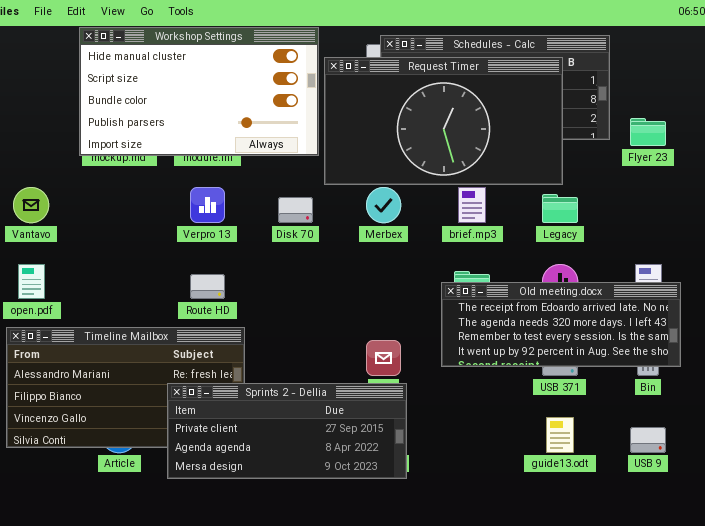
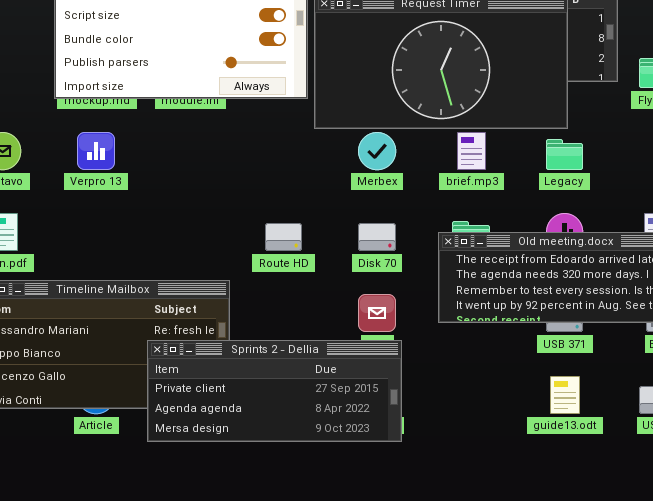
Verpro 13: [190,187,225,223] -> [77,132,115,170], moved
Disk 70: [278,197,313,223] -> [358,223,396,251], moved
Route HD: [190,274,225,299] -> [265,223,302,251], moved

